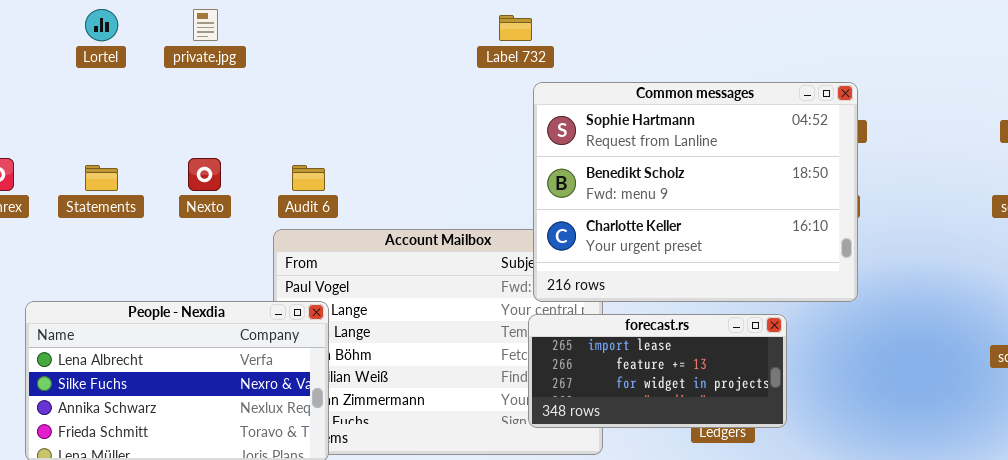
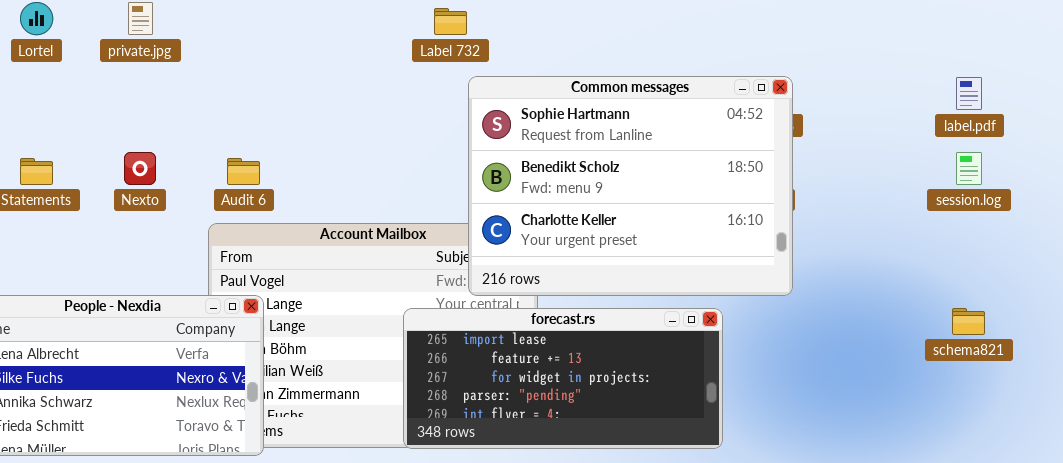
forecast.rs: [528,314,787,428] -> [403,308,723,449], resized

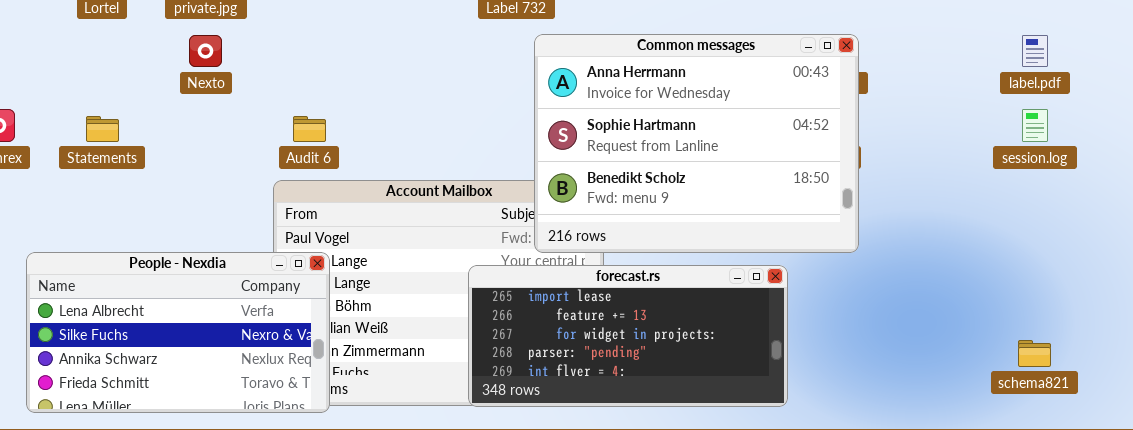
Common messages: [468,76,793,296] -> [534,34,859,253], scrolled up 1 row
Nexto: [124,152,156,185] -> [189,35,222,67], moved
schema821: [952,308,985,335] -> [1018,340,1051,367], moved

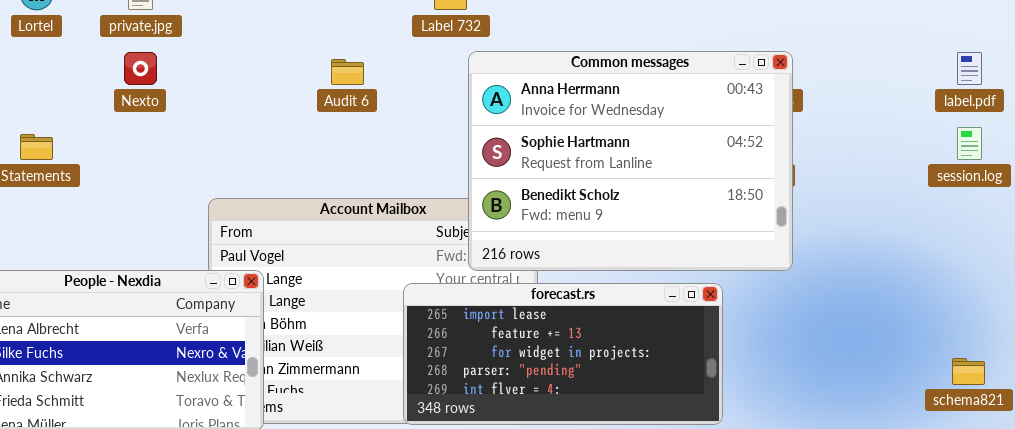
Audit 6: [293,116,326,142] -> [331,59,364,85], moved

